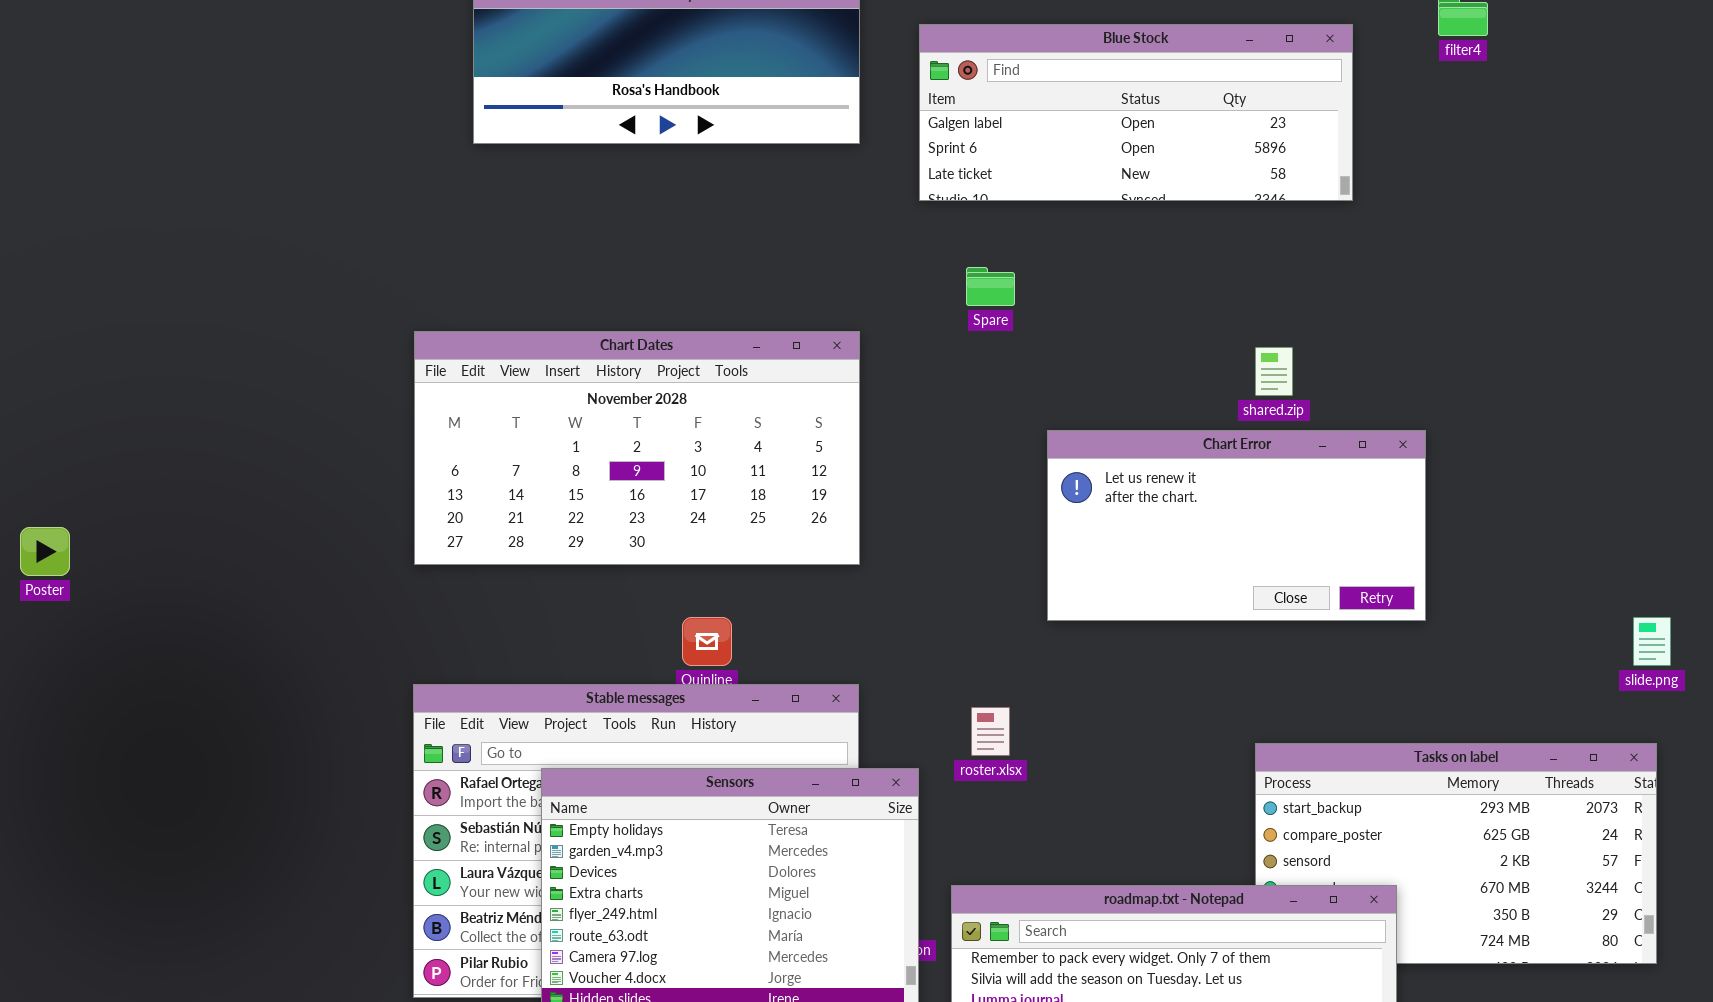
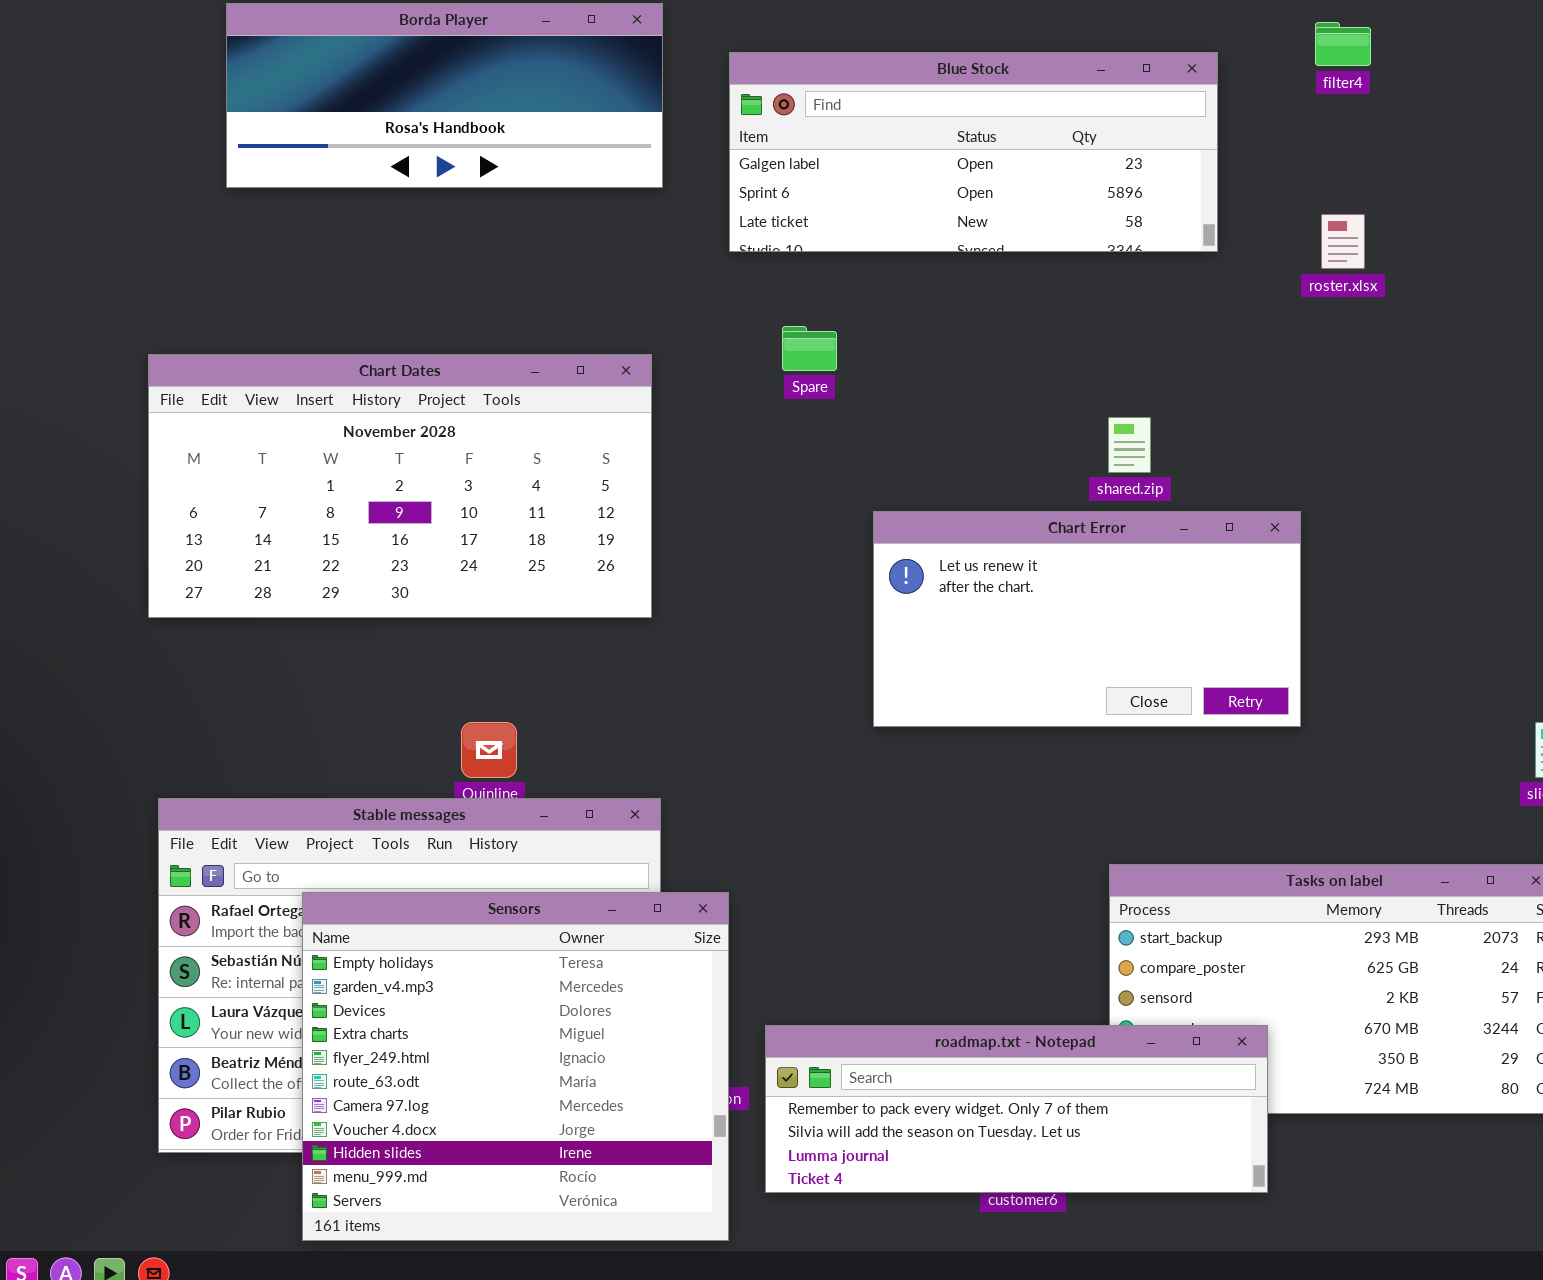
Chart Dates: [414,331,860,565] -> [148,354,652,618], moved
roster.xlsx: [971,707,1010,756] -> [1321,214,1365,269], moved

